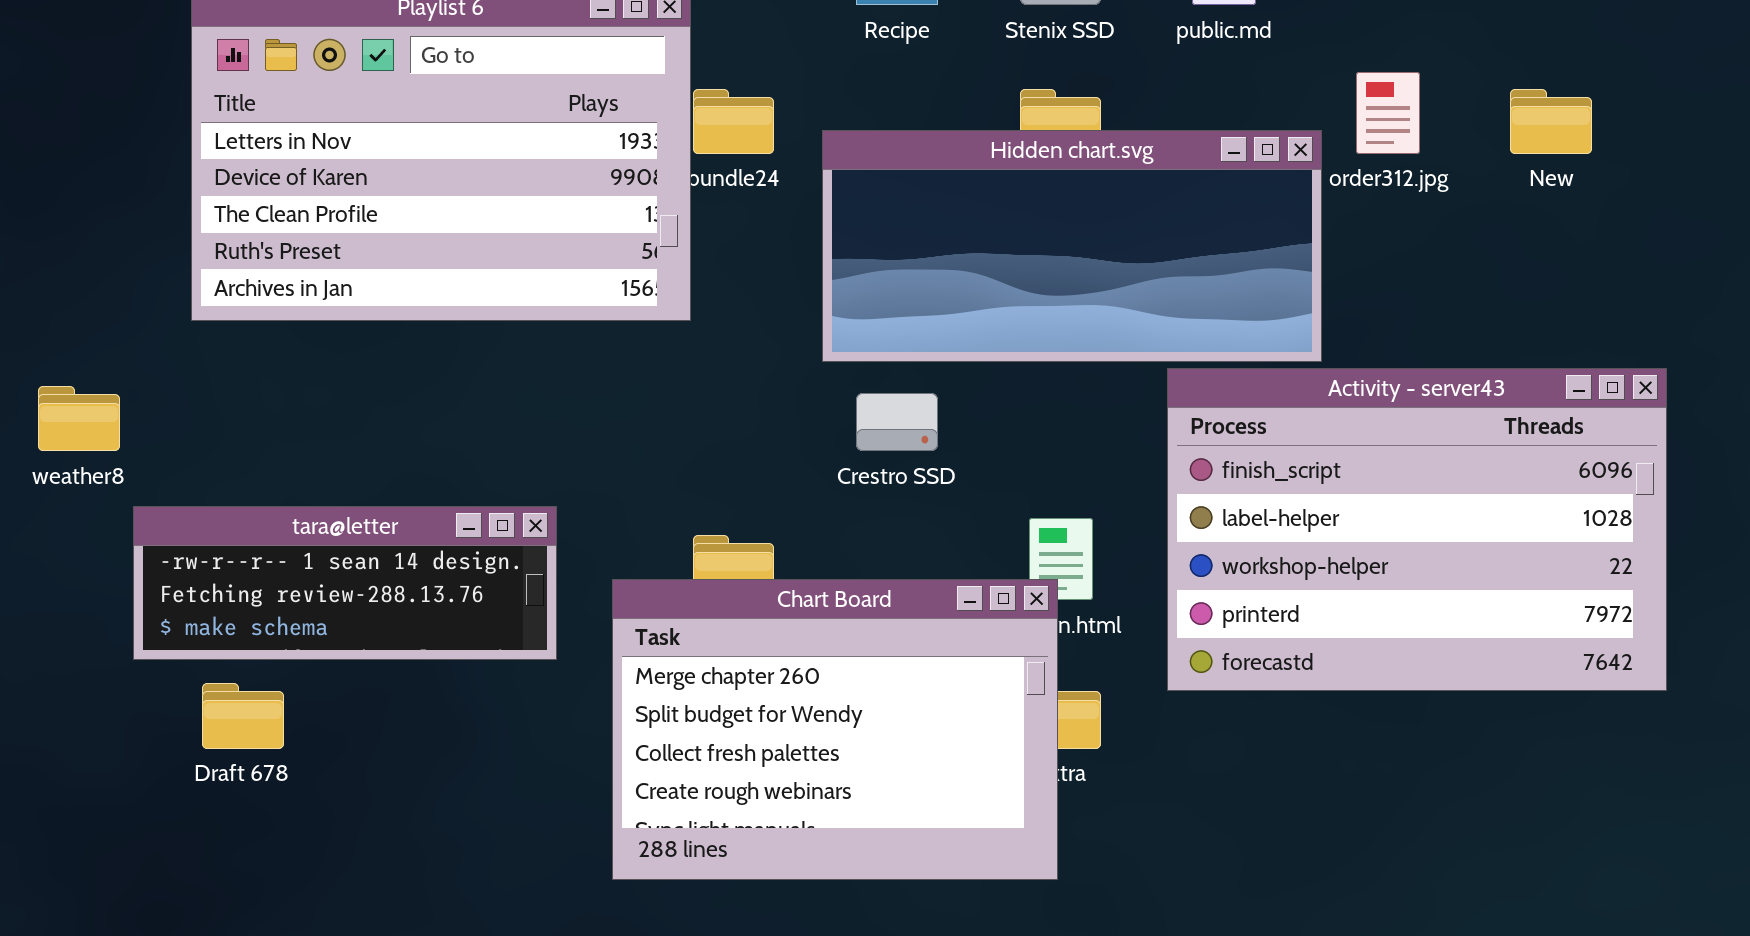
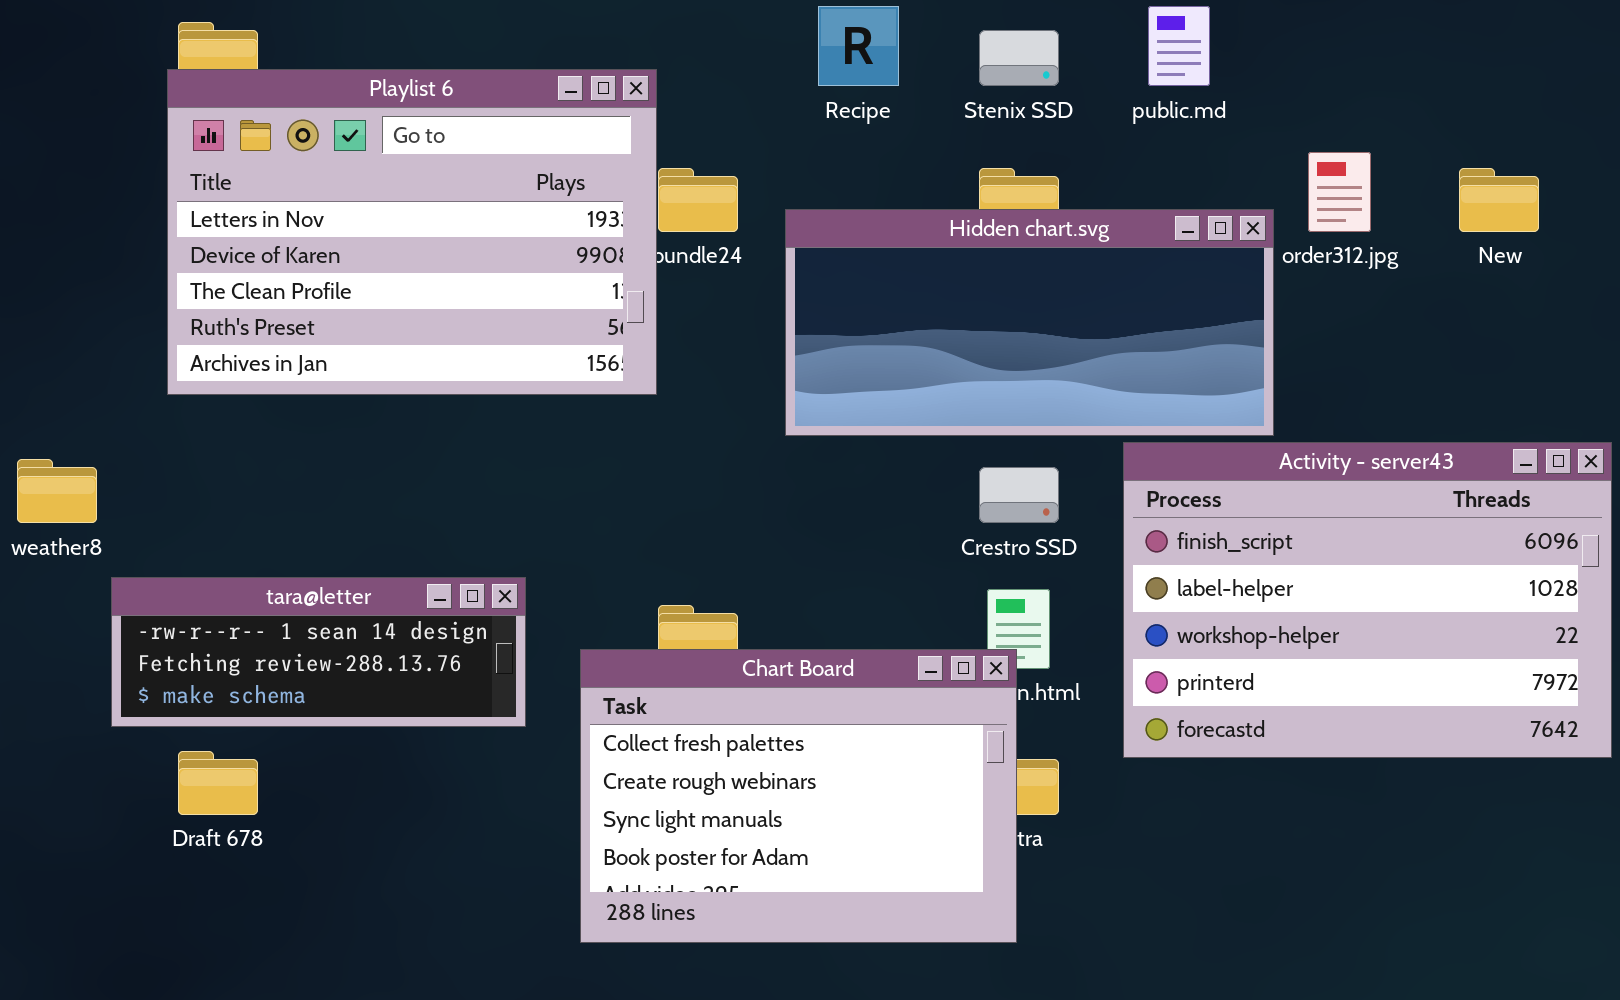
Crestro SSD: [856,393,938,451] -> [979,467,1059,523], moved
Chart Board: [612,579,1058,880] -> [580,649,1017,943], scrolled down 2 rows

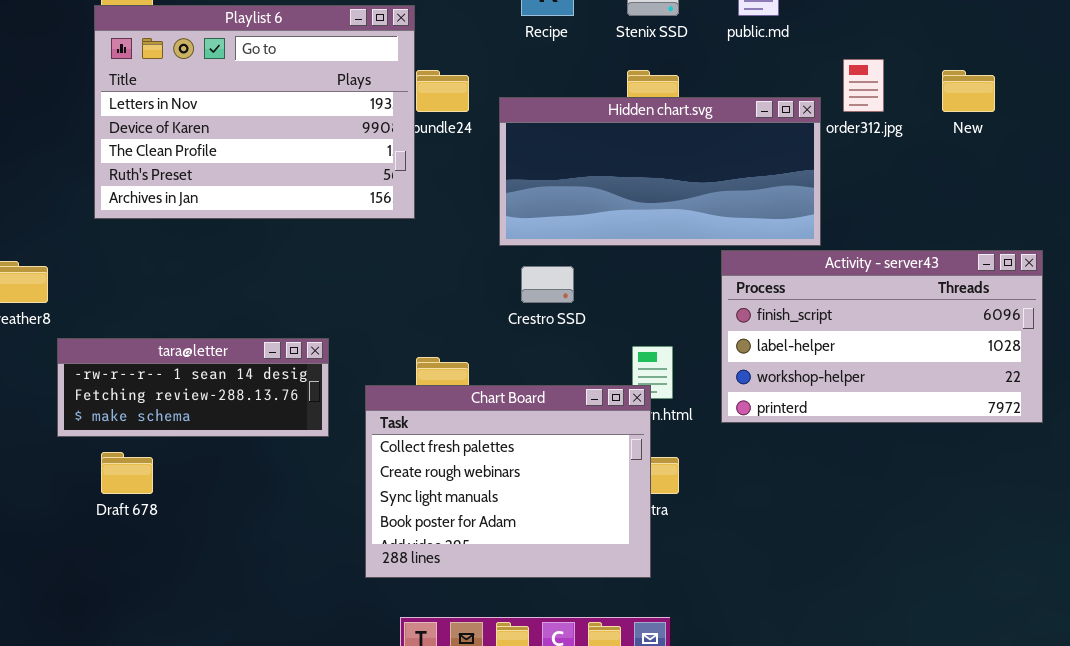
Activity - server43: [1123,442,1612,758] -> [721,250,1043,423], resized
Crestro SSD: [979,467,1059,523] -> [521,266,574,303], moved

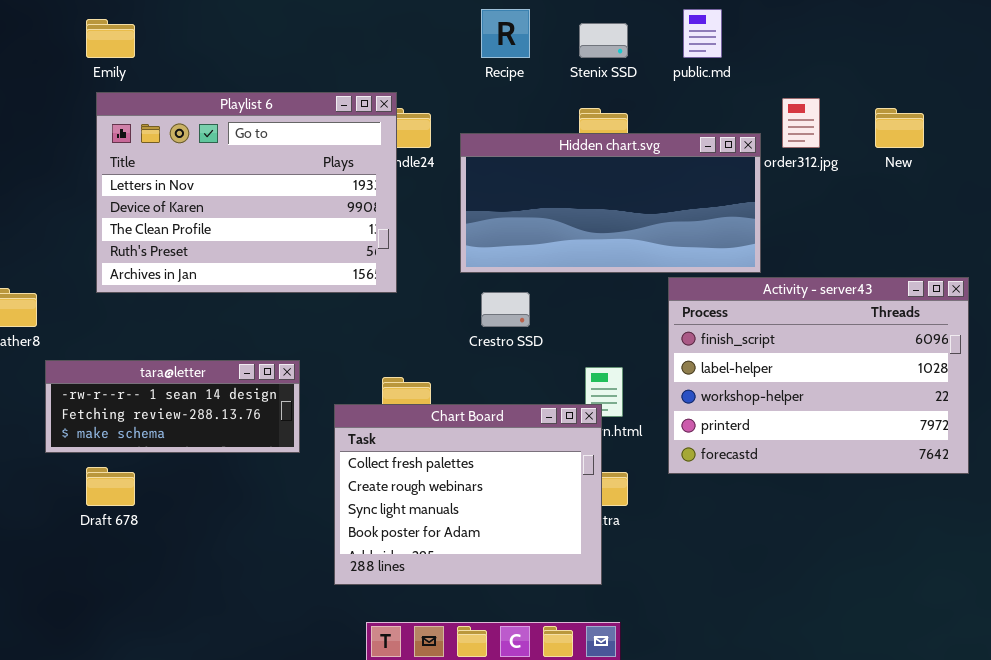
Playlist 6: [94,5,415,219] -> [96,92,397,293], moved
Activity - server43: [721,250,1043,423] -> [668,277,969,474], resized

